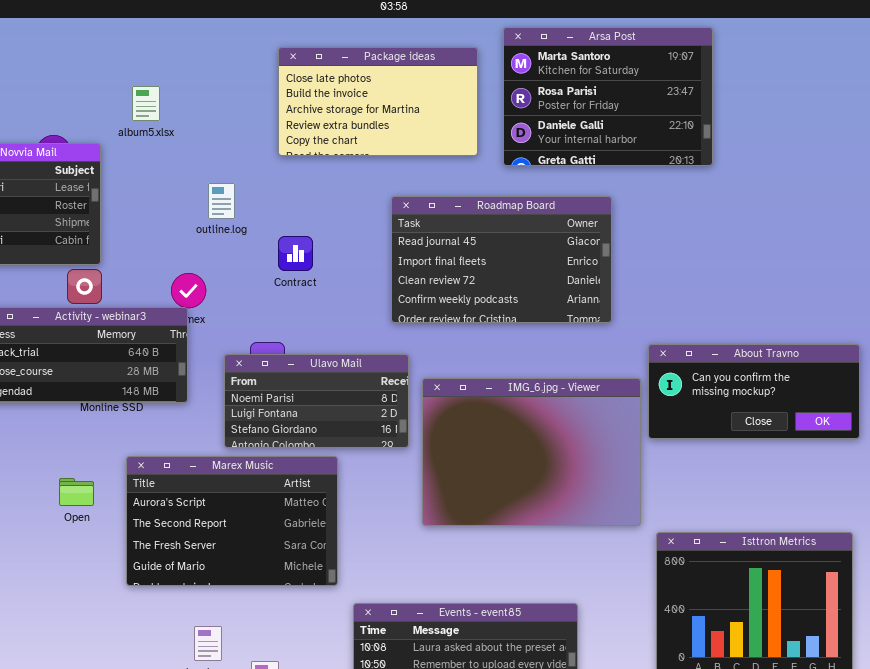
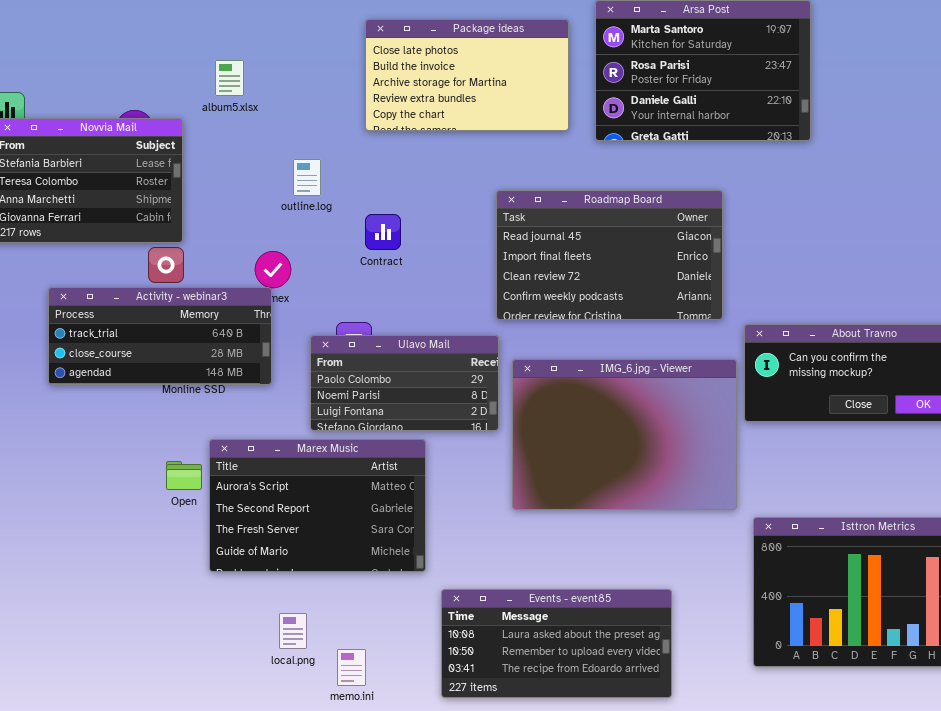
Roadmap Board: [391,196,612,323] -> [496,190,723,320], moved
Ulavo Mail: [224,354,409,448] -> [310,335,499,431], scrolled up 1 row
Open: [59,478,94,506] -> [166,461,202,490], moved

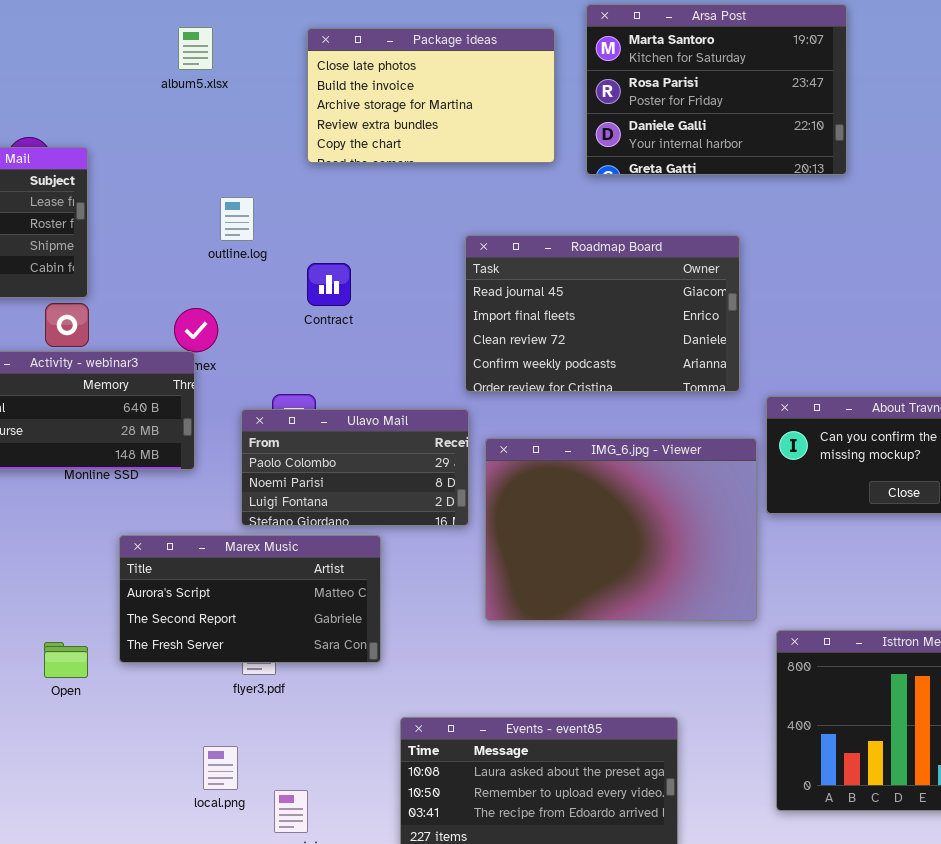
album5.xlsx: [215,60,244,96] -> [178,27,213,70], moved
Marex Music: [209,439,426,572] -> [119,535,381,663], resized
Open: [166,461,202,490] -> [44,642,88,678], moved

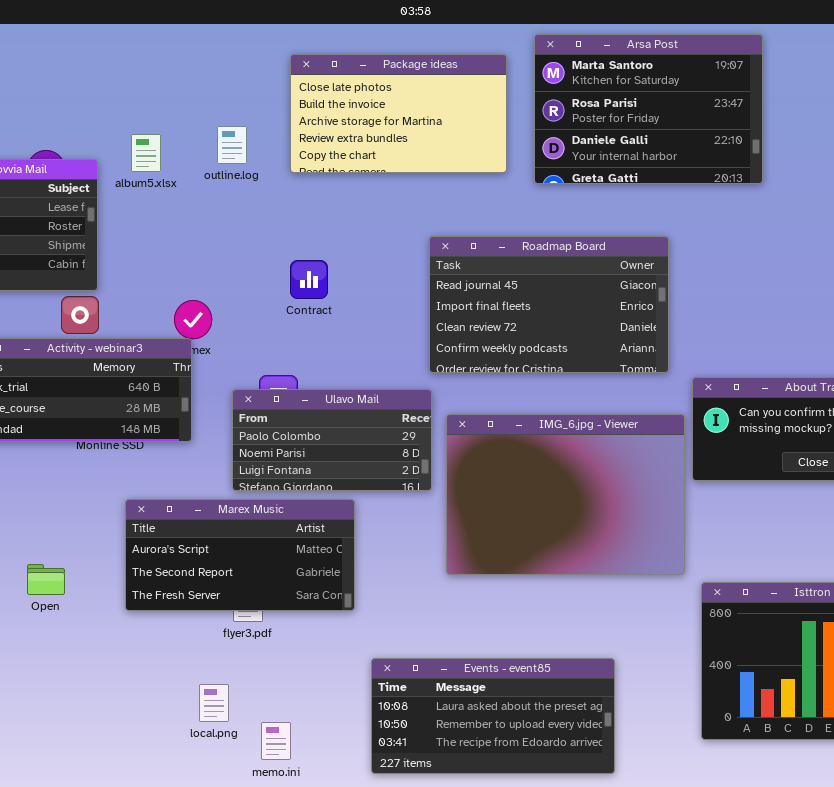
album5.xlsx: [178,27,213,70] -> [131,134,161,172], moved
outline.log: [220,197,254,241] -> [217,126,247,164], moved
Open: [44,642,88,678] -> [27,564,65,595], moved

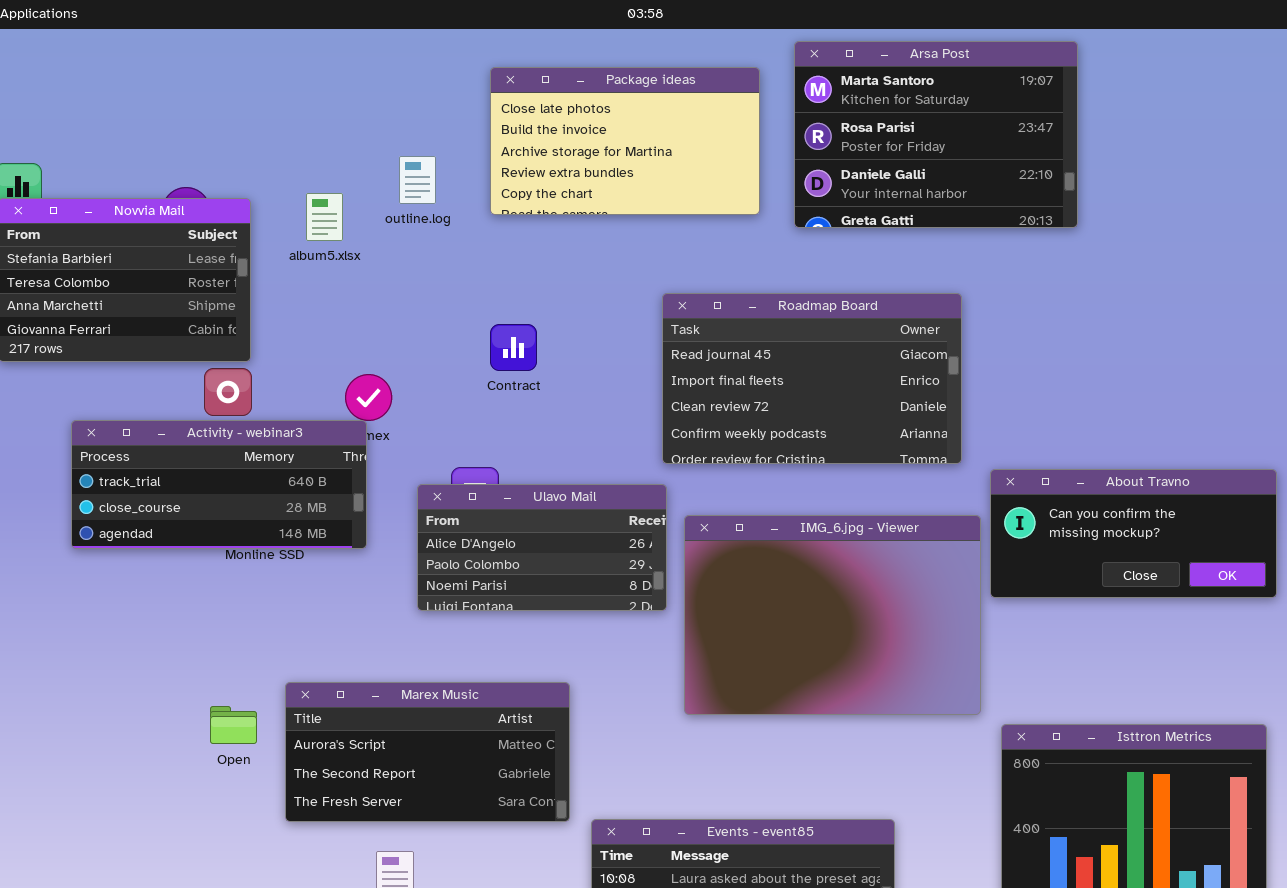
album5.xlsx: [131,134,161,172] -> [306,193,343,241], moved
Ulavo Mail: [232,389,432,491] -> [417,484,667,611], scrolled up 1 row
Marex Music: [125,499,355,611] -> [285,682,570,822], moved
Open: [27,564,65,595] -> [210,706,257,744], moved

